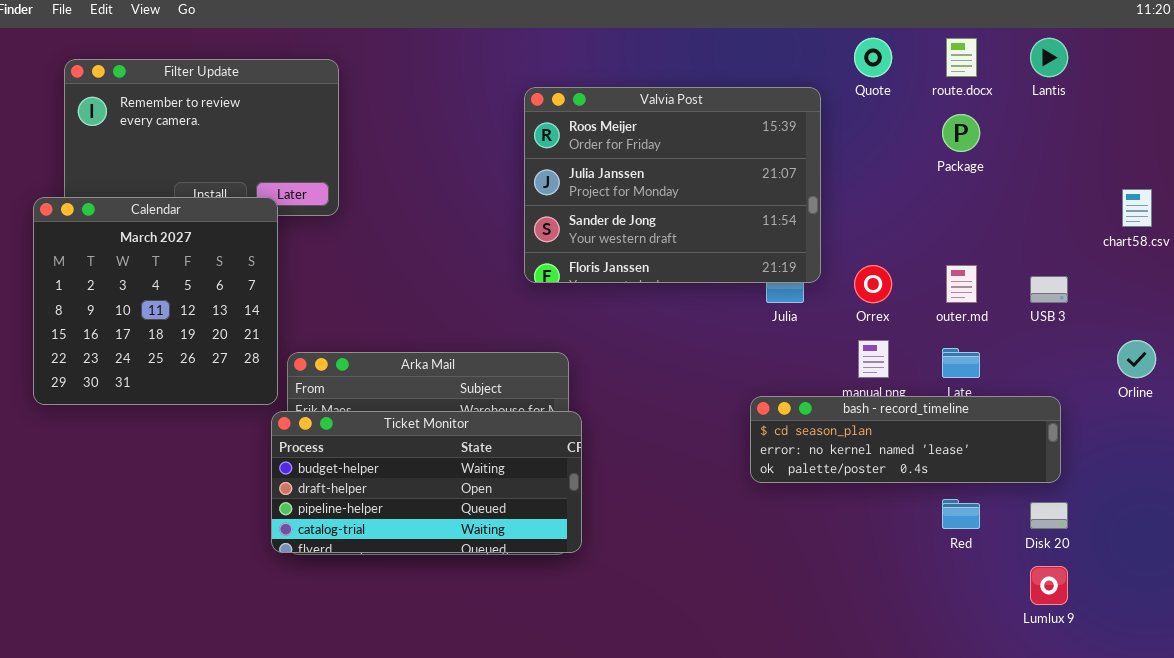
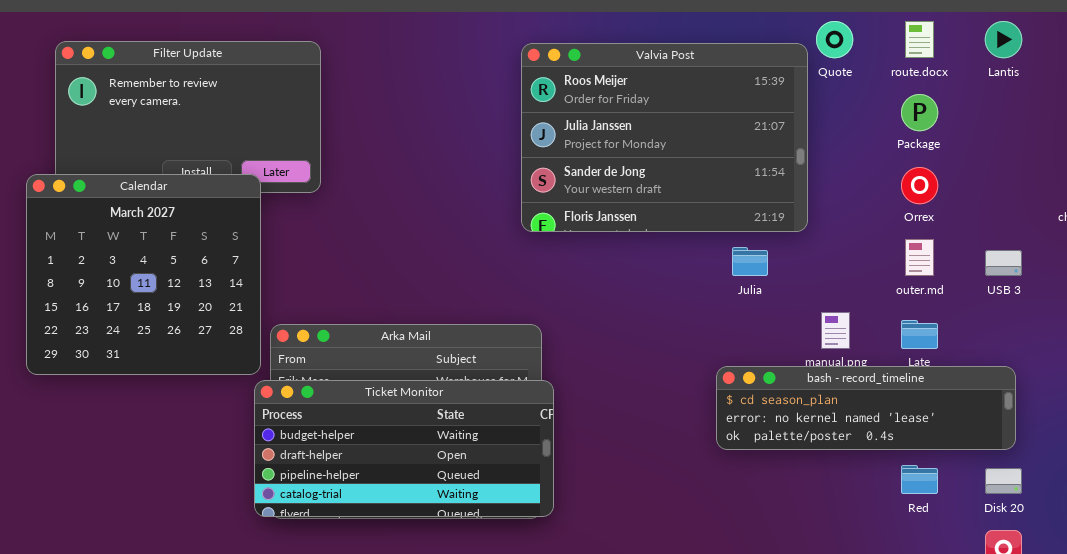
Valvia Post: [524,87,821,283] -> [521,43,808,232], moved
Orrex: [854,265,892,303] -> [901,167,938,204], moved

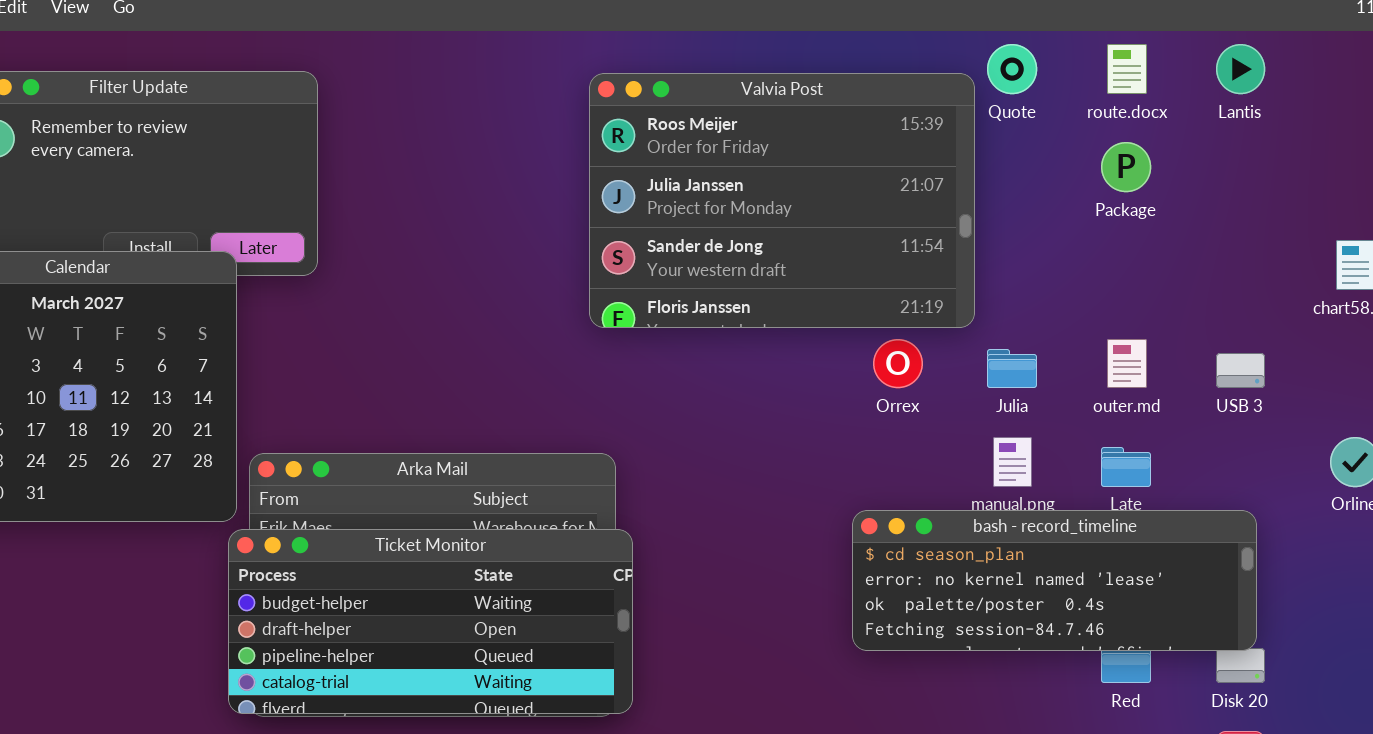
Orrex: [901,167,938,204] -> [873,339,923,388], moved
Julia: [732,247,768,276] -> [987,349,1037,388], moved
bash - record_timeline: [716,366,1016,450] -> [852,510,1257,651], resized

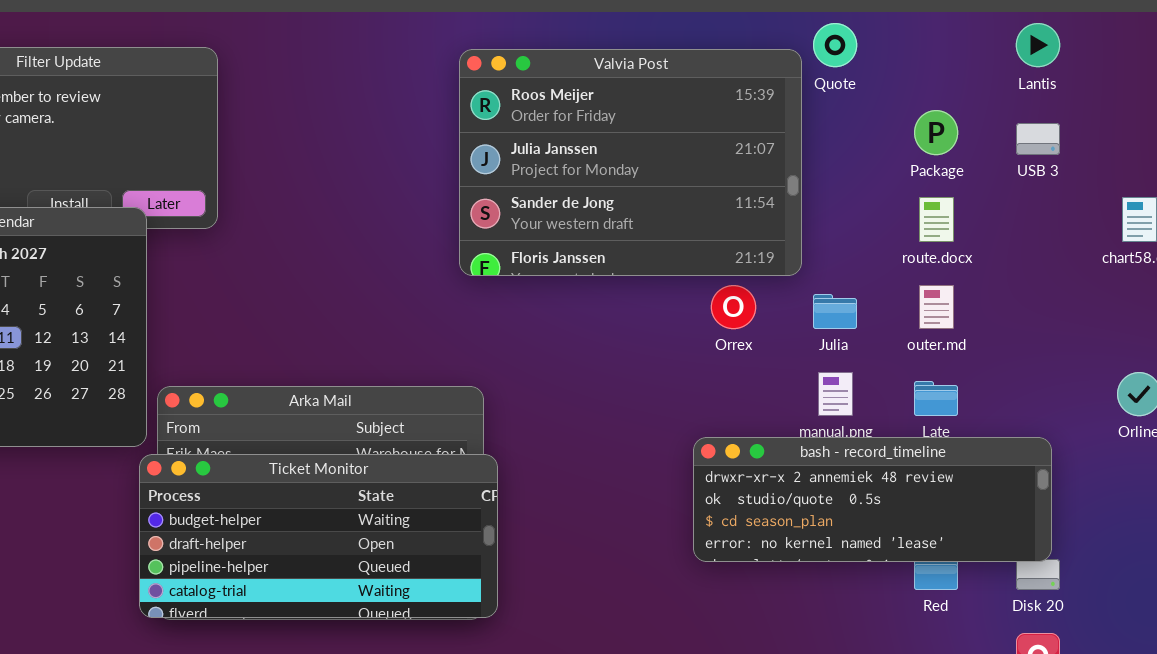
route.docx: [1107,44,1147,94] -> [919,197,954,242], moved
USB 3: [1216,353,1265,388] -> [1016,123,1060,155], moved
bash - record_timeline: [852,510,1257,651] -> [693,437,1052,562], scrolled up 2 rows

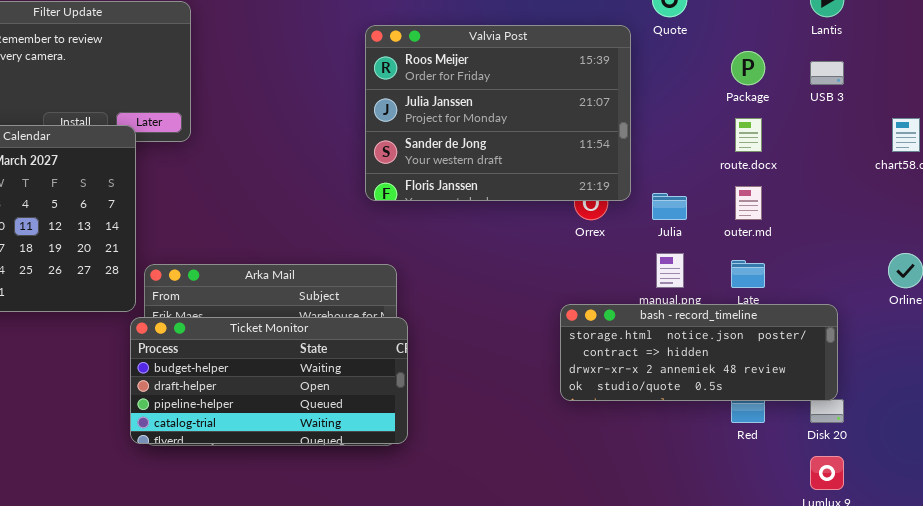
Valvia Post: [459,49,802,276] -> [365,25,631,201], moved
bash - record_timeline: [693,437,1052,562] -> [560,304,838,401], scrolled up 2 rows

